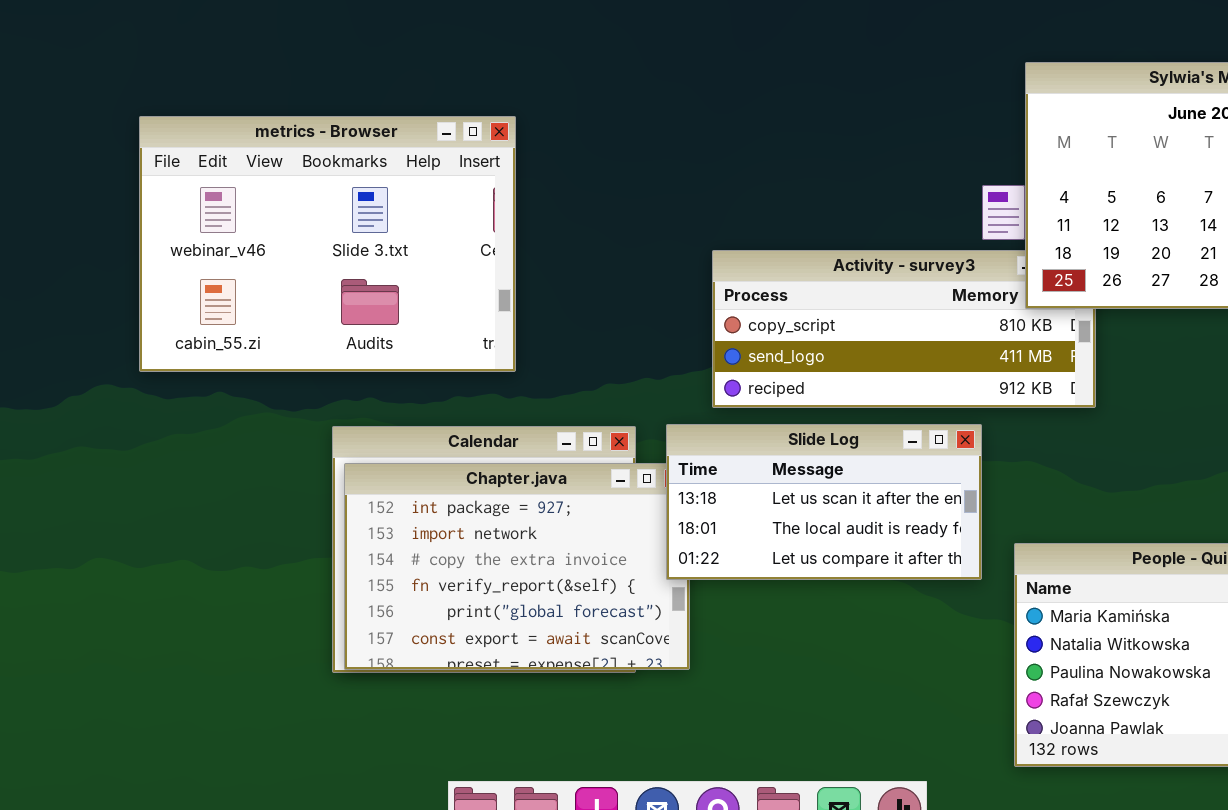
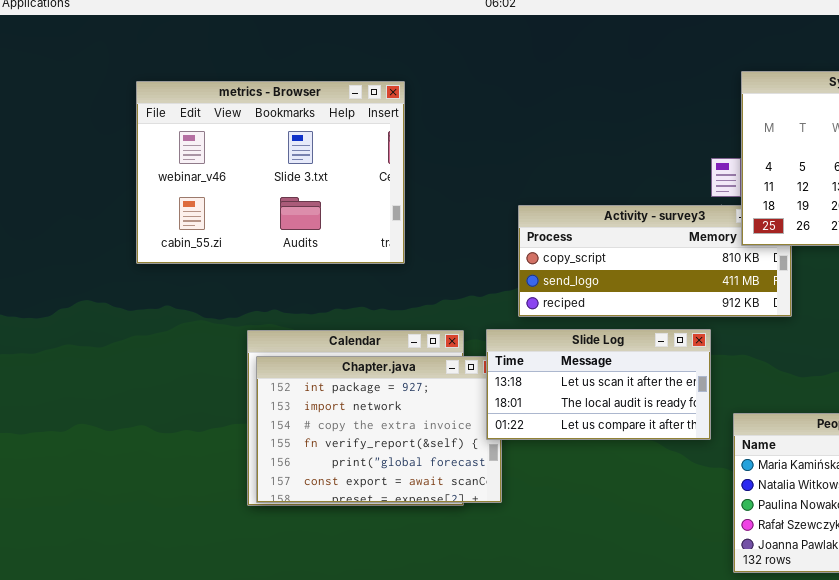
metrics - Browser: [139,116,516,372] -> [136,81,405,264], moved

